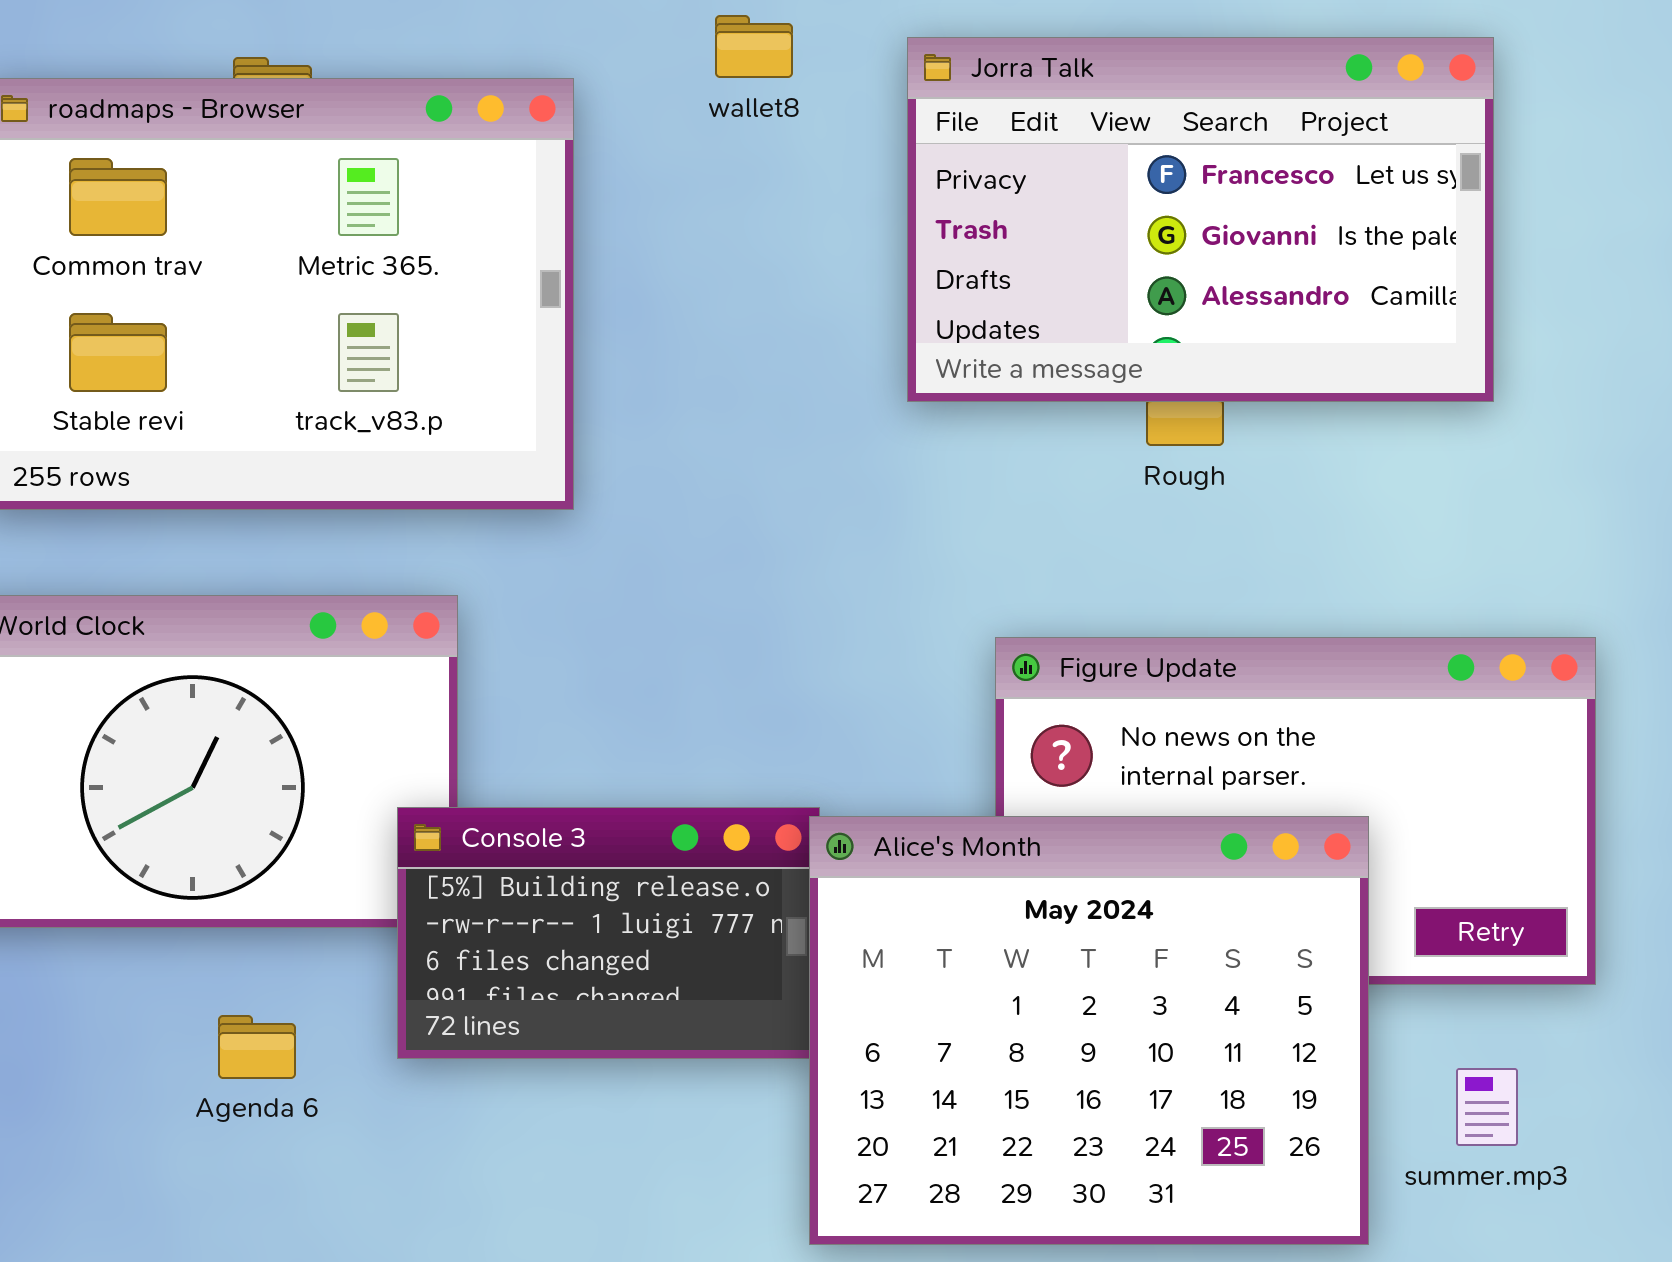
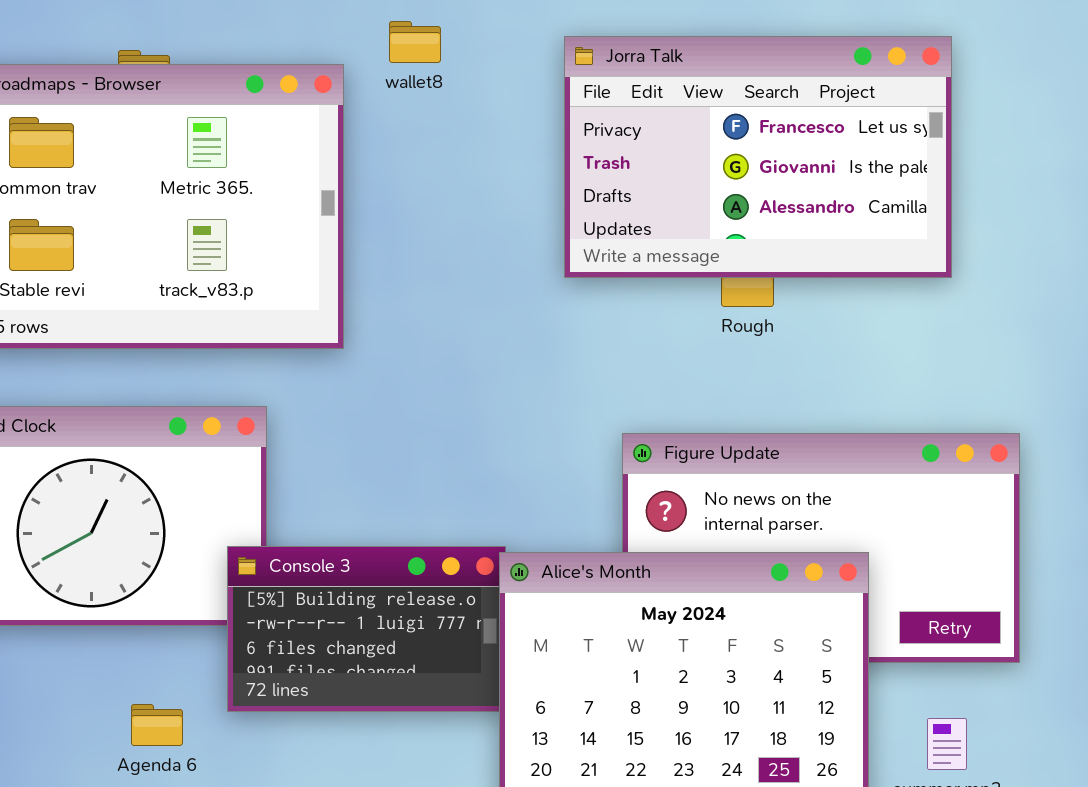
wallet8: [715,15,793,78] -> [389,21,441,63], moved
Agenda 6: [218,1015,296,1079] -> [131,704,183,746], moved

